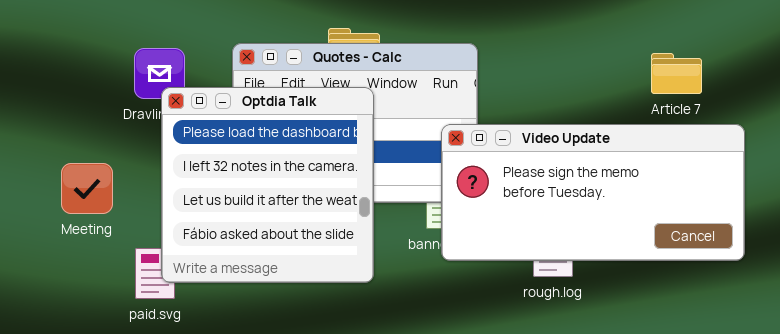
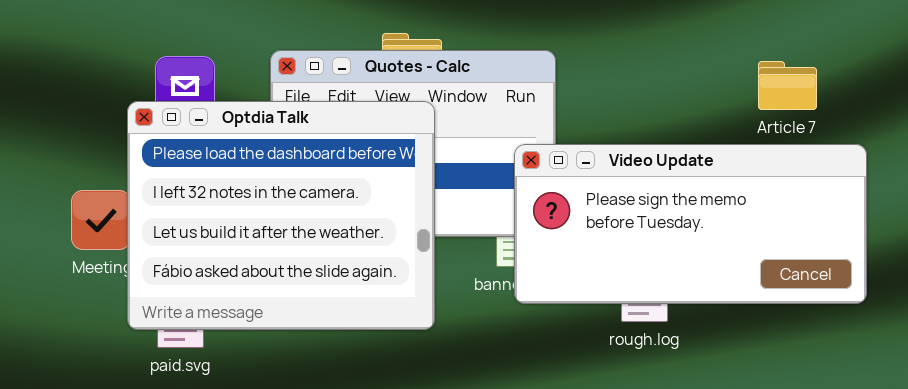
Optdia Talk: [161,87,374,283] -> [127,101,435,330], resized

